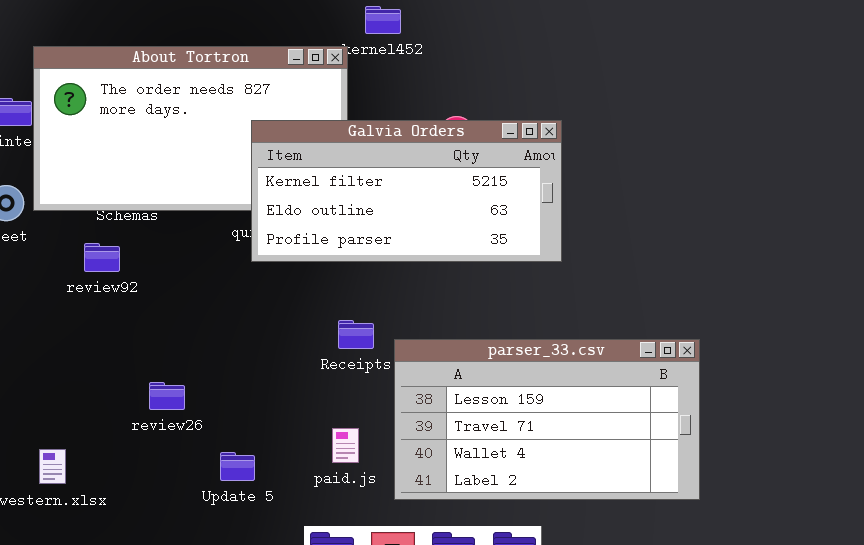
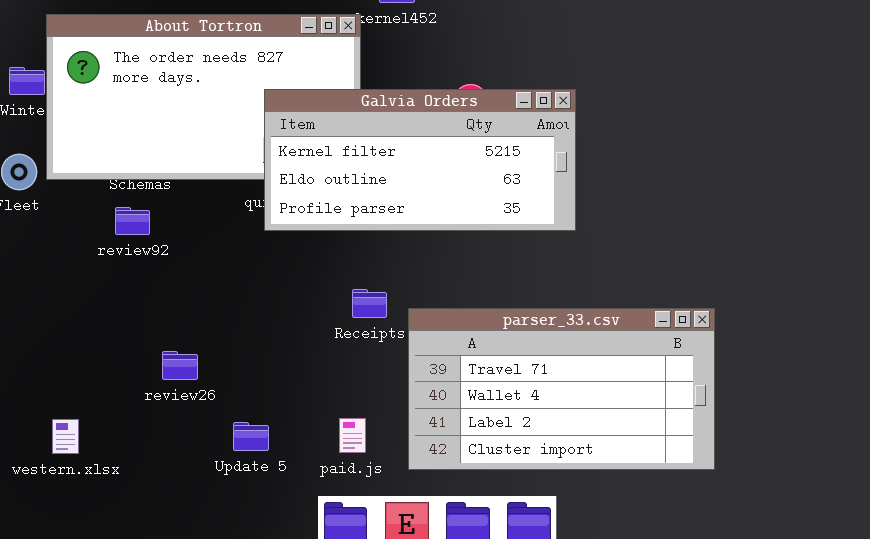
review92: [84,243,120,272] -> [115,207,150,235], moved
parser_33.csv: [394,339,700,500] -> [408,308,715,470], scrolled down 1 row
paid.js: [332,428,359,463] -> [339,418,366,453], moved

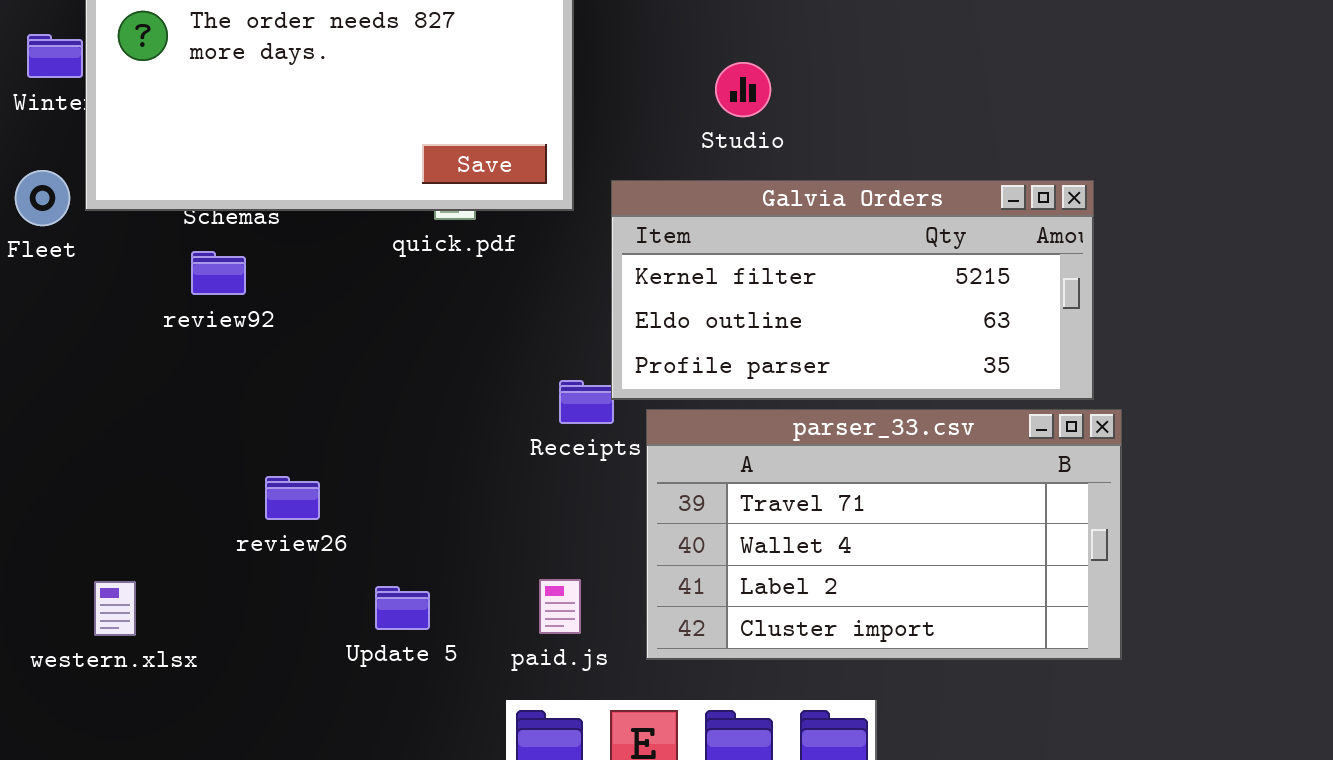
Galvia Orders: [264,89,576,231] -> [611,180,1094,400], moved

